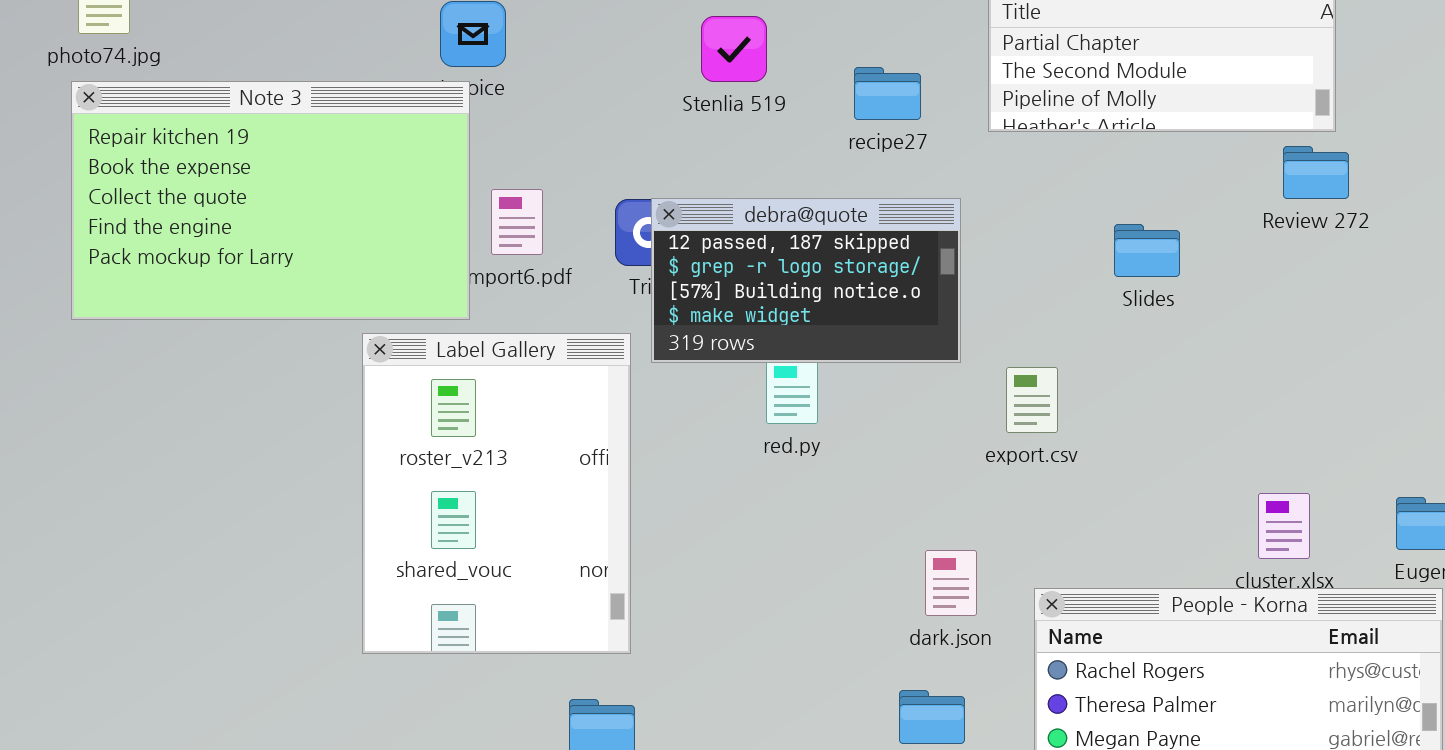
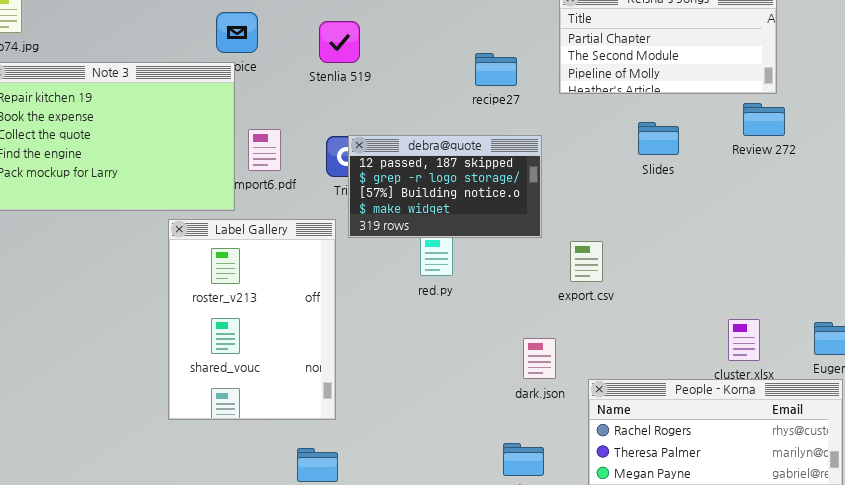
Stenlia 519: [701,16,767,82] -> [319,21,360,63], moved
Slides: [1114,224,1180,277] -> [638,122,679,155], moved
dark.json: [925,550,977,616] -> [523,338,556,379], moved

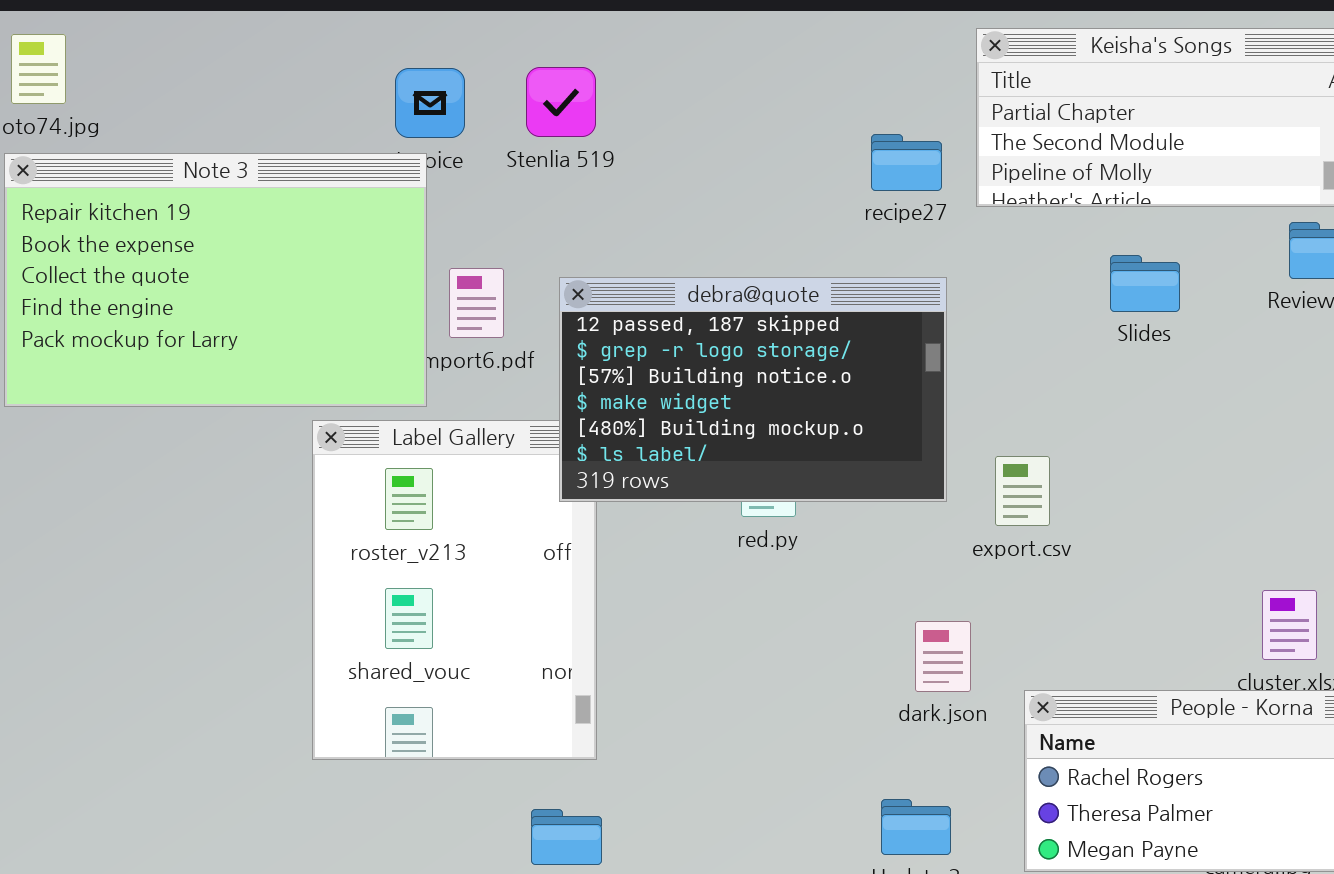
Stenlia 519: [319,21,360,63] -> [526,67,596,137], moved
recipe27: [475,53,517,86] -> [871,134,942,191], moved
debra@quote: [348,135,542,238] -> [559,277,947,502], resized

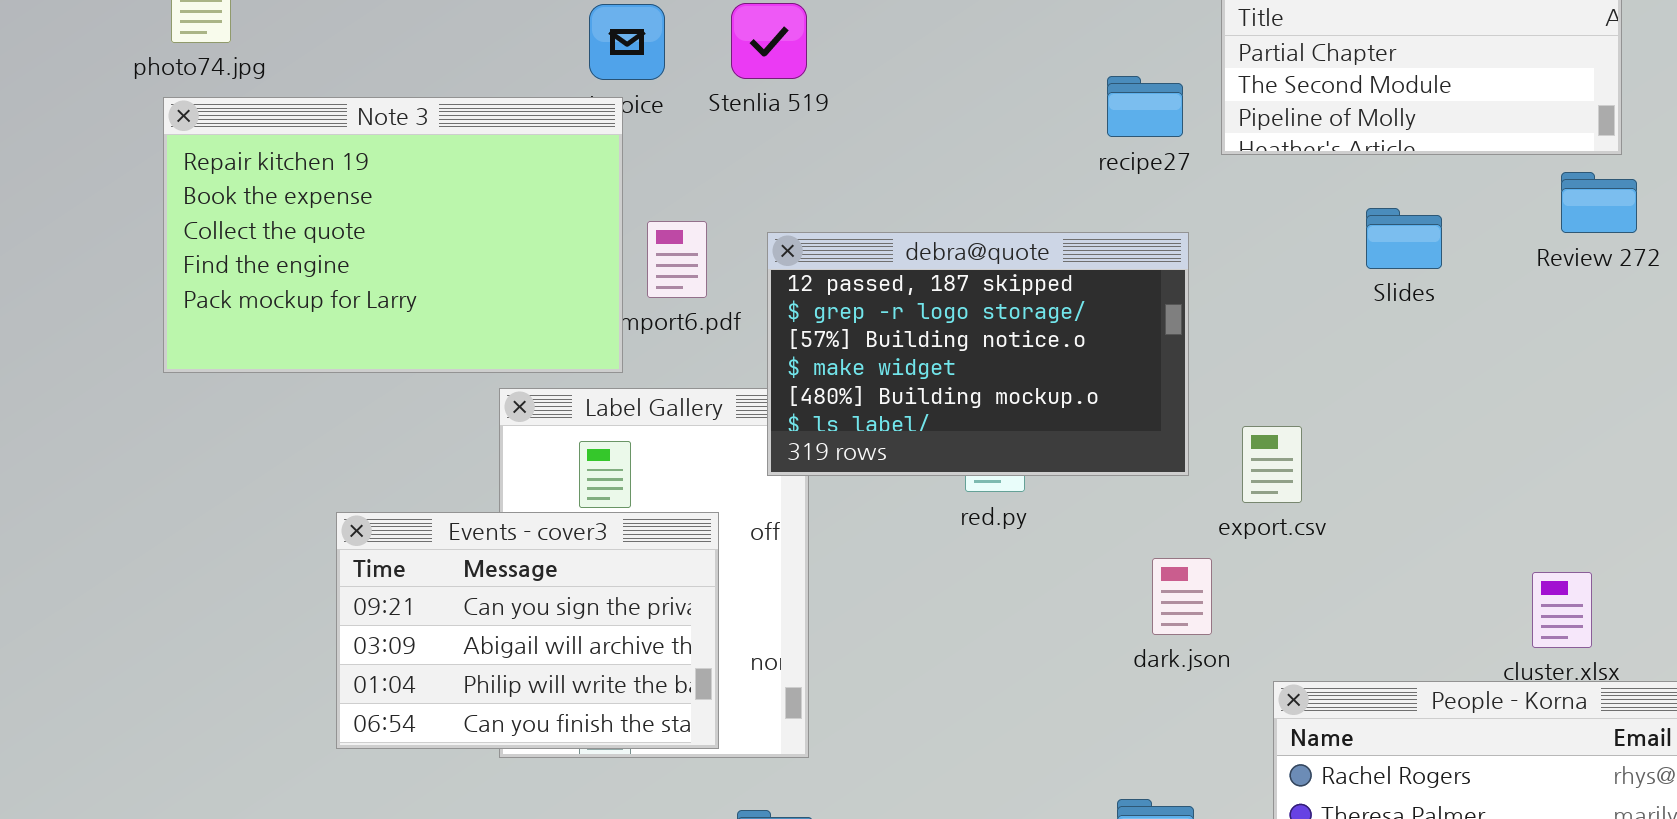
Events - cover3: none -> [336,512,719,749], opened
dark.json: [915,621,971,692] -> [1152,558,1212,635], moved

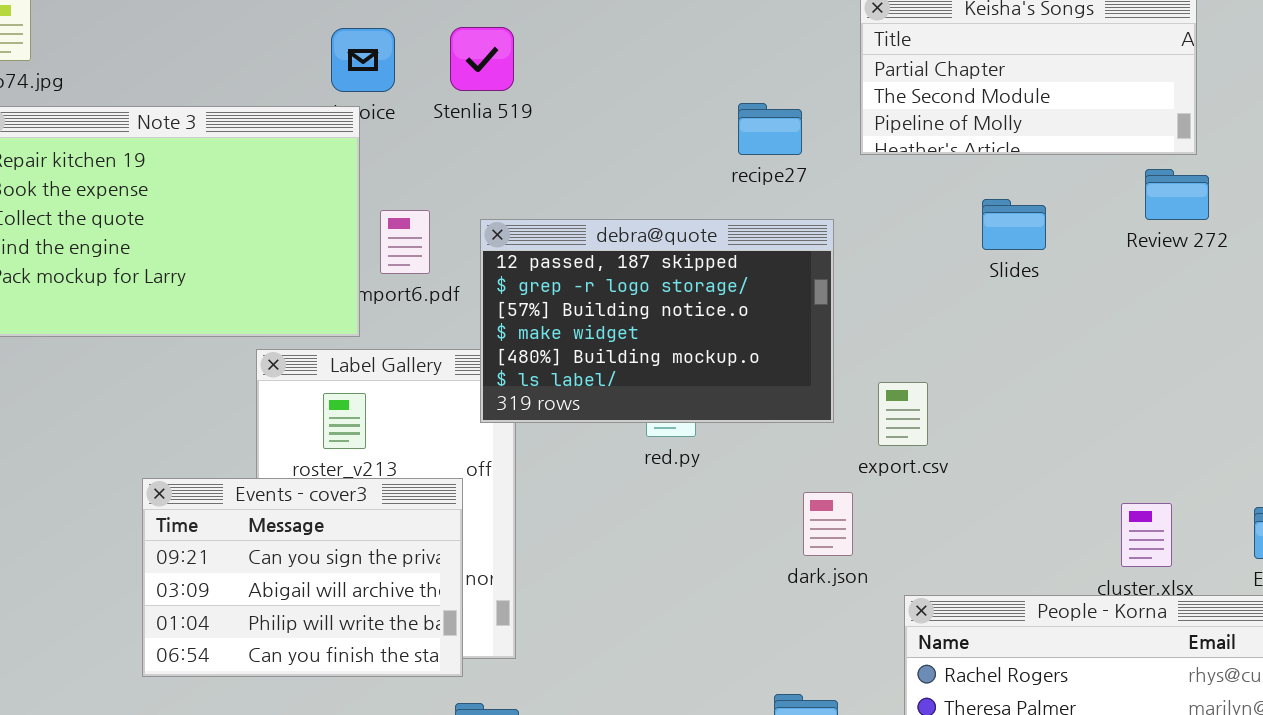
recipe27: [1107,76,1183,137] -> [738,103,802,155], moved
Events - cover3: [336,512,719,749] -> [142,478,463,677], moved

